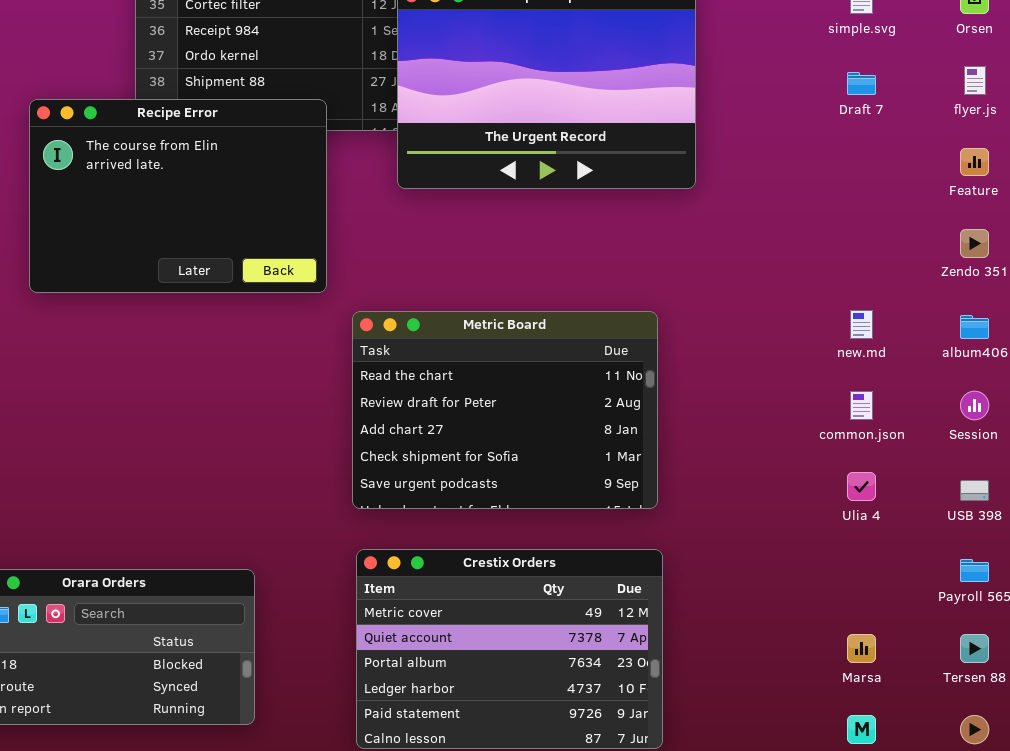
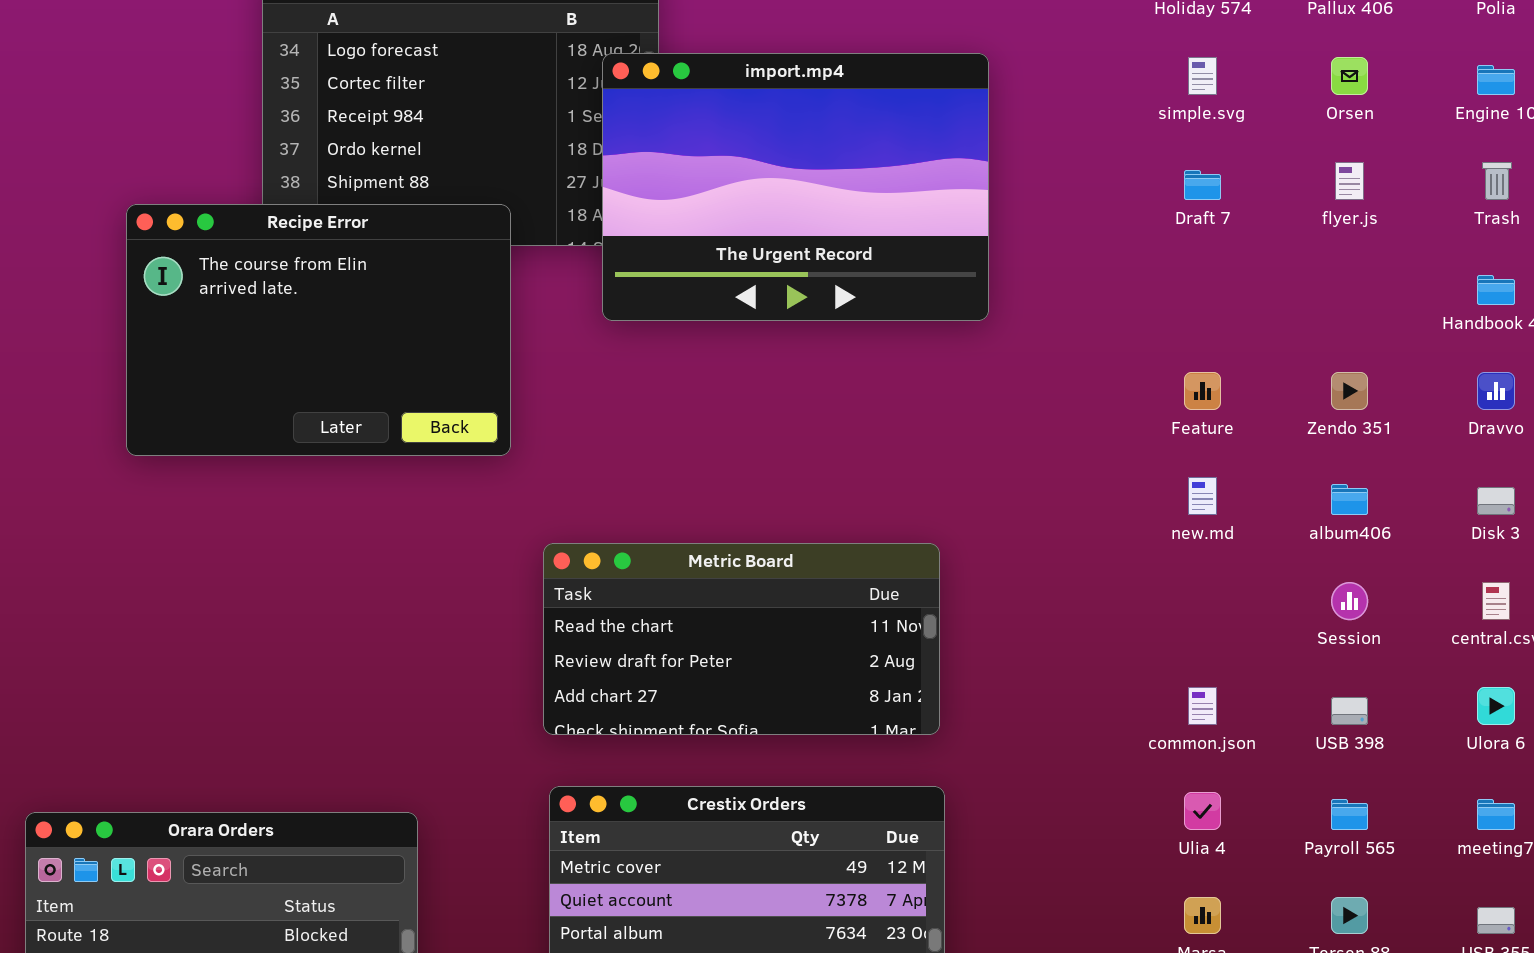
Feature: [960,148,989,176] -> [1184,372,1221,410], moved
Metric Board: [352,311,658,509] -> [543,543,940,735], resized
common.json: [850,391,873,420] -> [1188,687,1217,725], moved
Ulia 4: [847,472,876,501] -> [1184,792,1221,830], moved

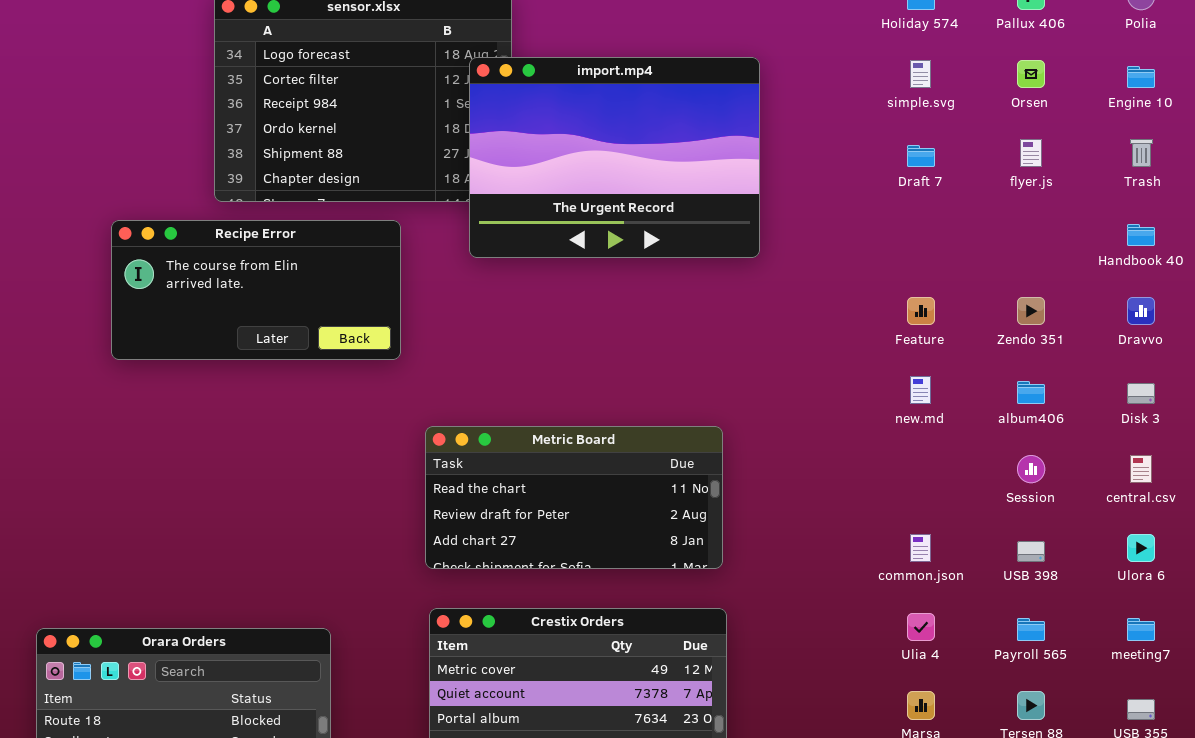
Recipe Error: [126,204,511,456] -> [111,220,401,360], resized

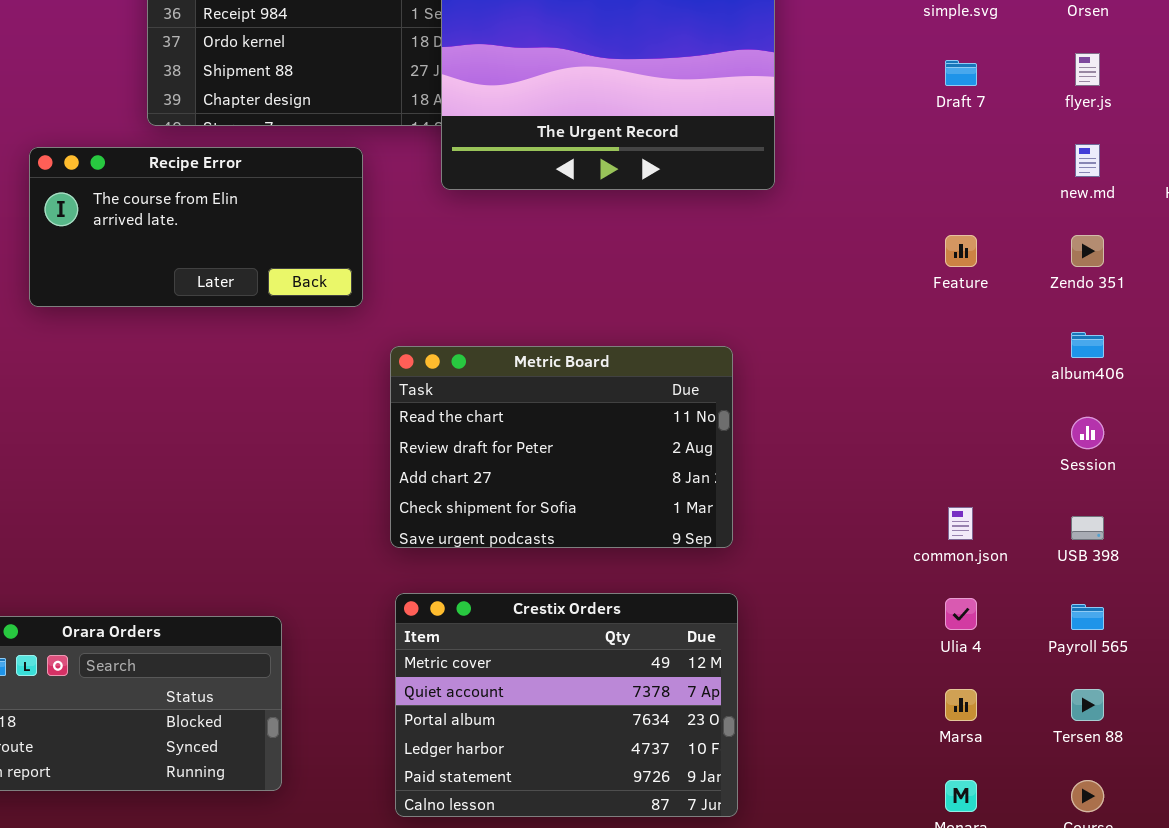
new.md: [910,376,931,404] -> [1075,144,1100,177], moved
Metric Board: [425,426,723,569] -> [390,346,733,548], resized

